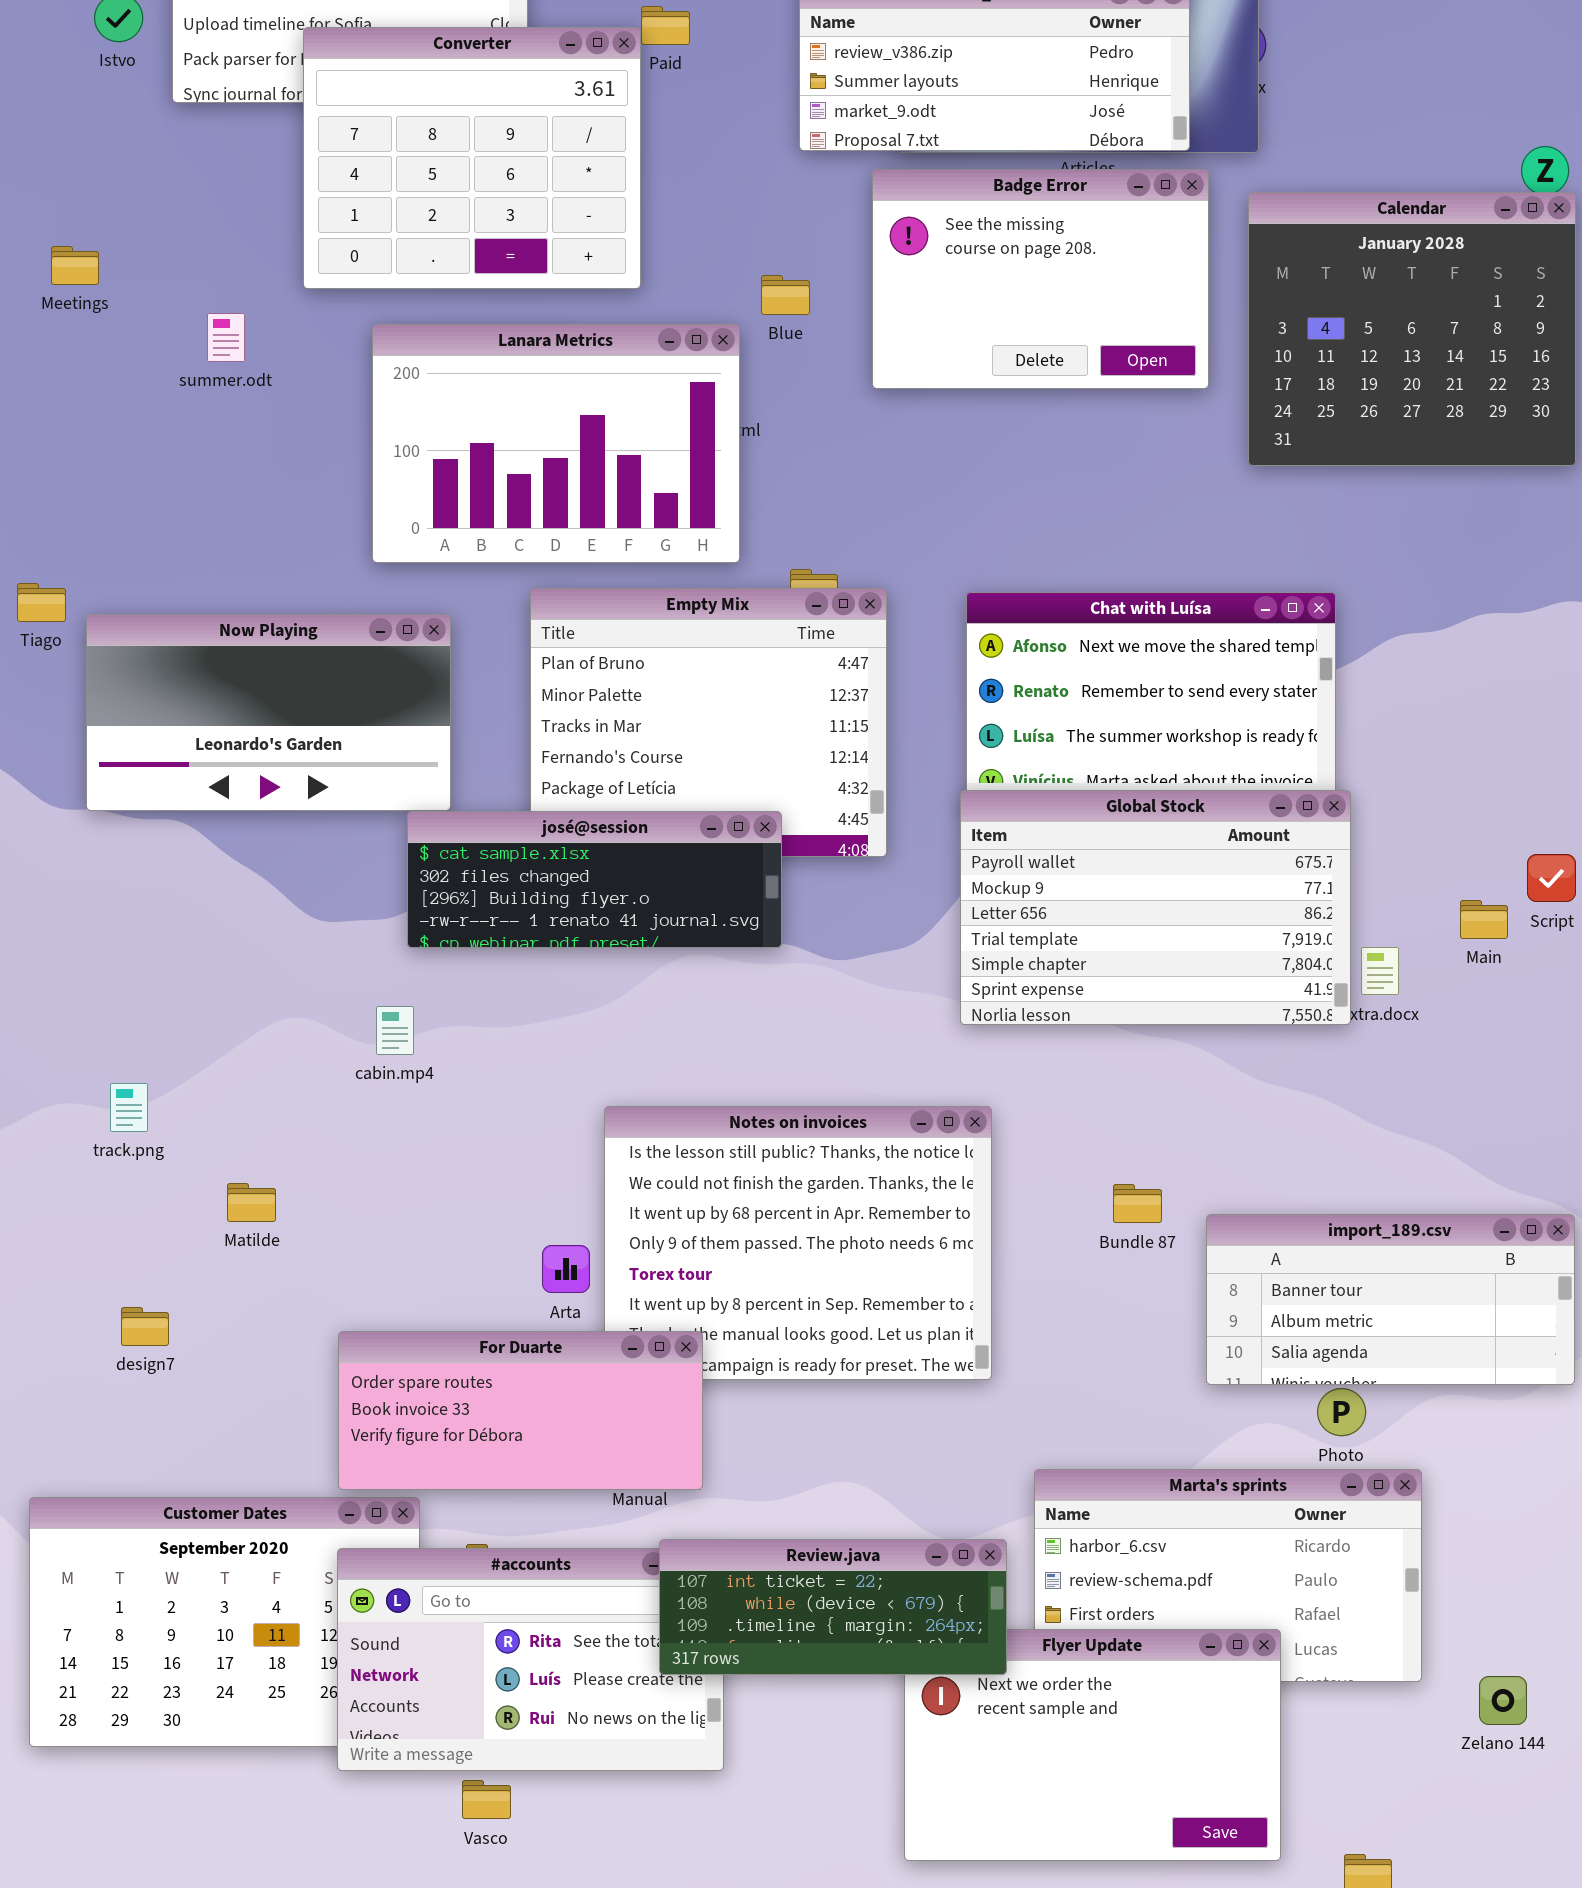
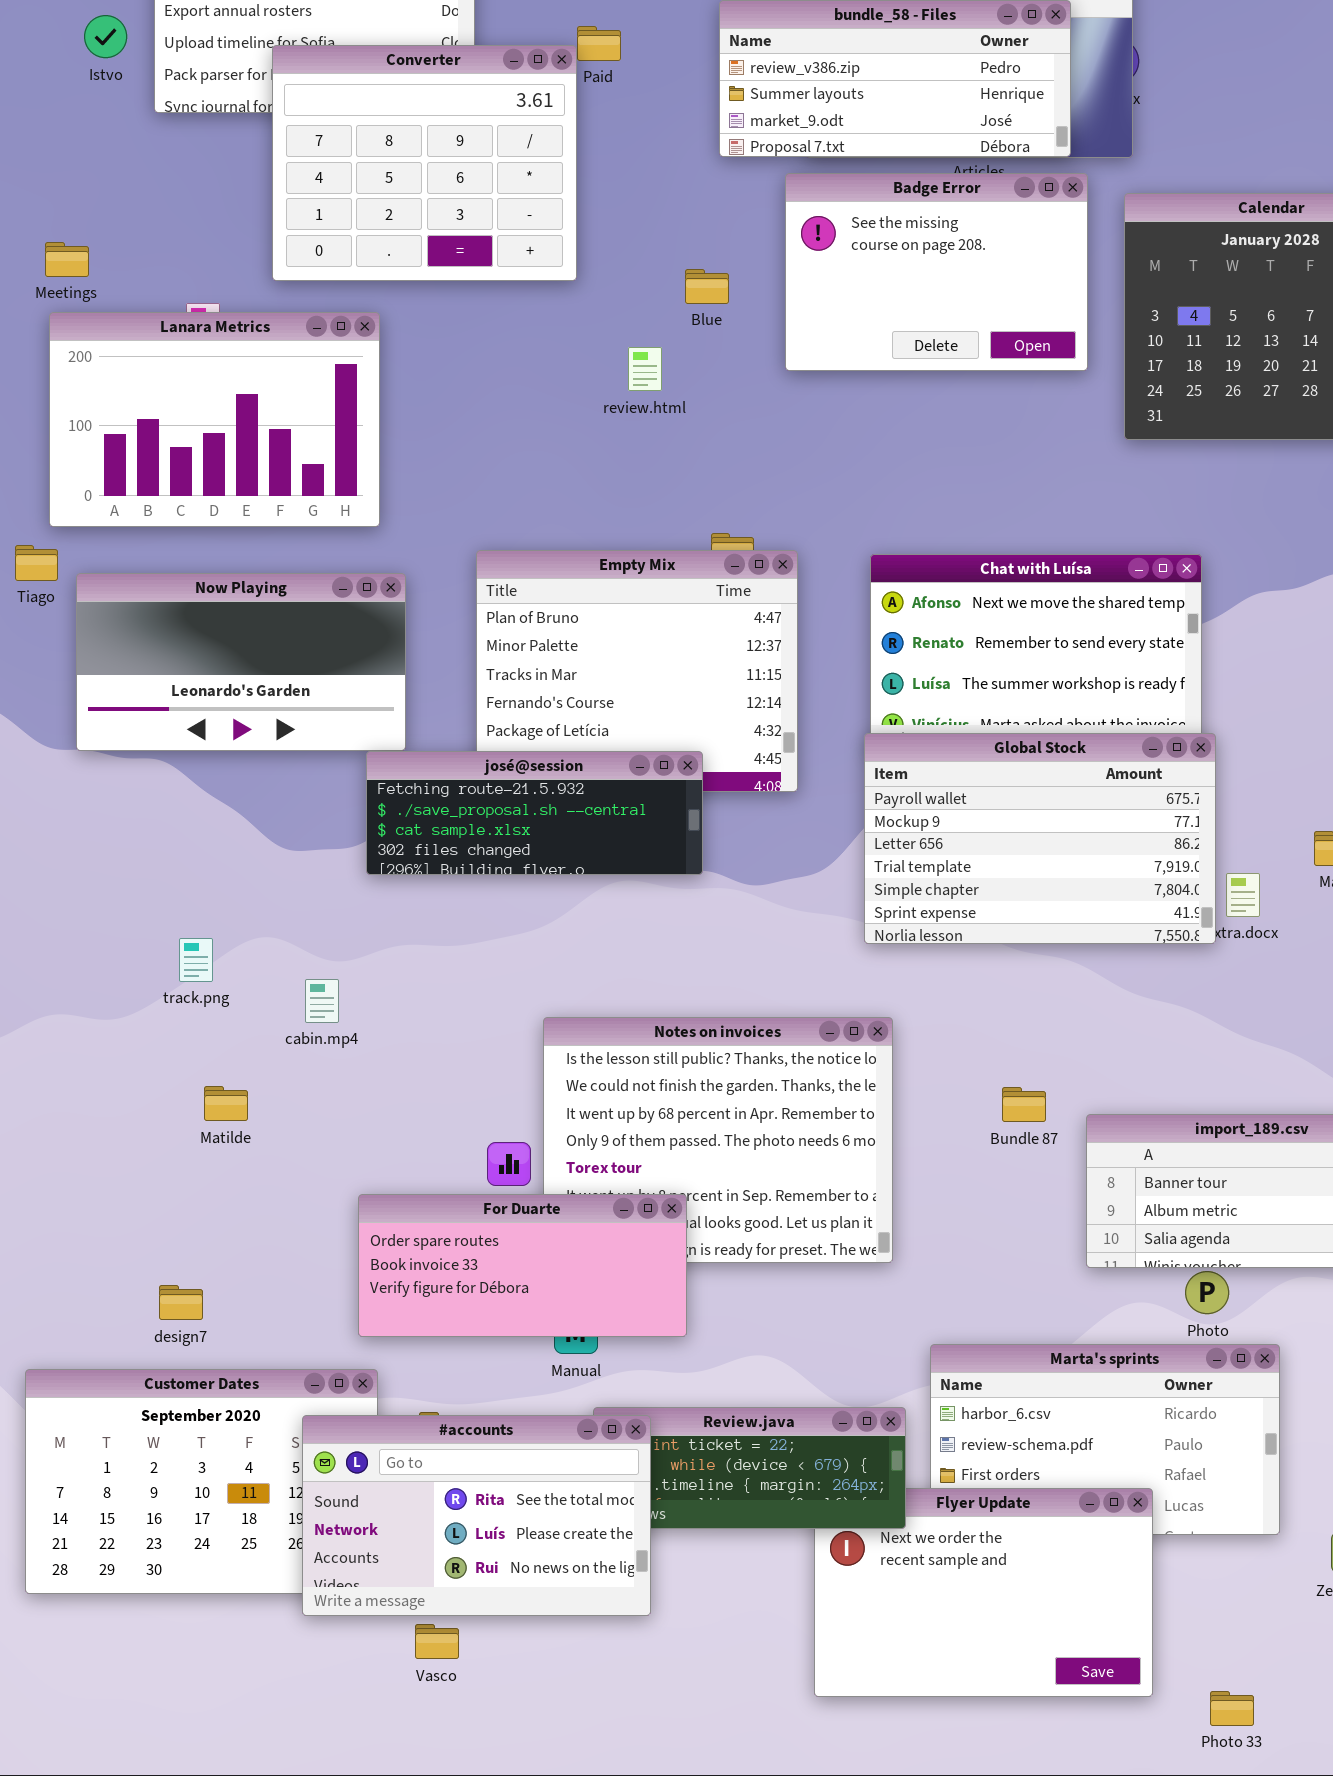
Lanara Metrics: [372,324,740,563] -> [49,312,380,527], moved
josé@session: [407,811,782,948] -> [366,751,703,875], scrolled up 2 rows
cabin.mp4: [376,1006,414,1055] -> [305,979,339,1023], moved
track.png: [110,1083,148,1132] -> [179,938,213,982], moved
design7: [121,1307,169,1346] -> [159,1285,203,1320], moved
For Duarte: [338,1331,703,1490] -> [358,1194,687,1337], moved
#accounts: [337,1548,724,1771] -> [302,1415,651,1616], raised

